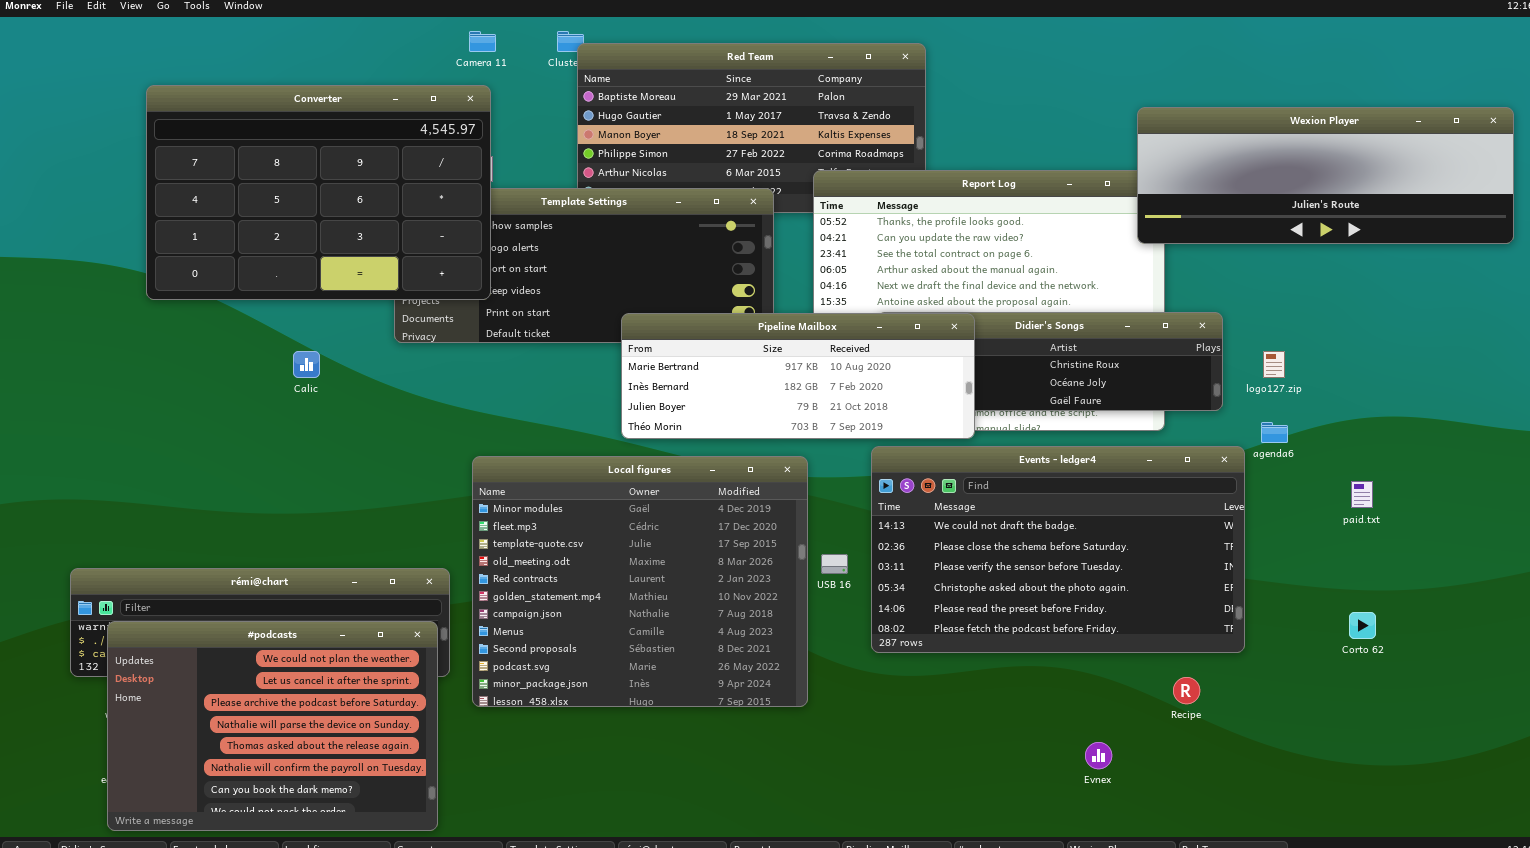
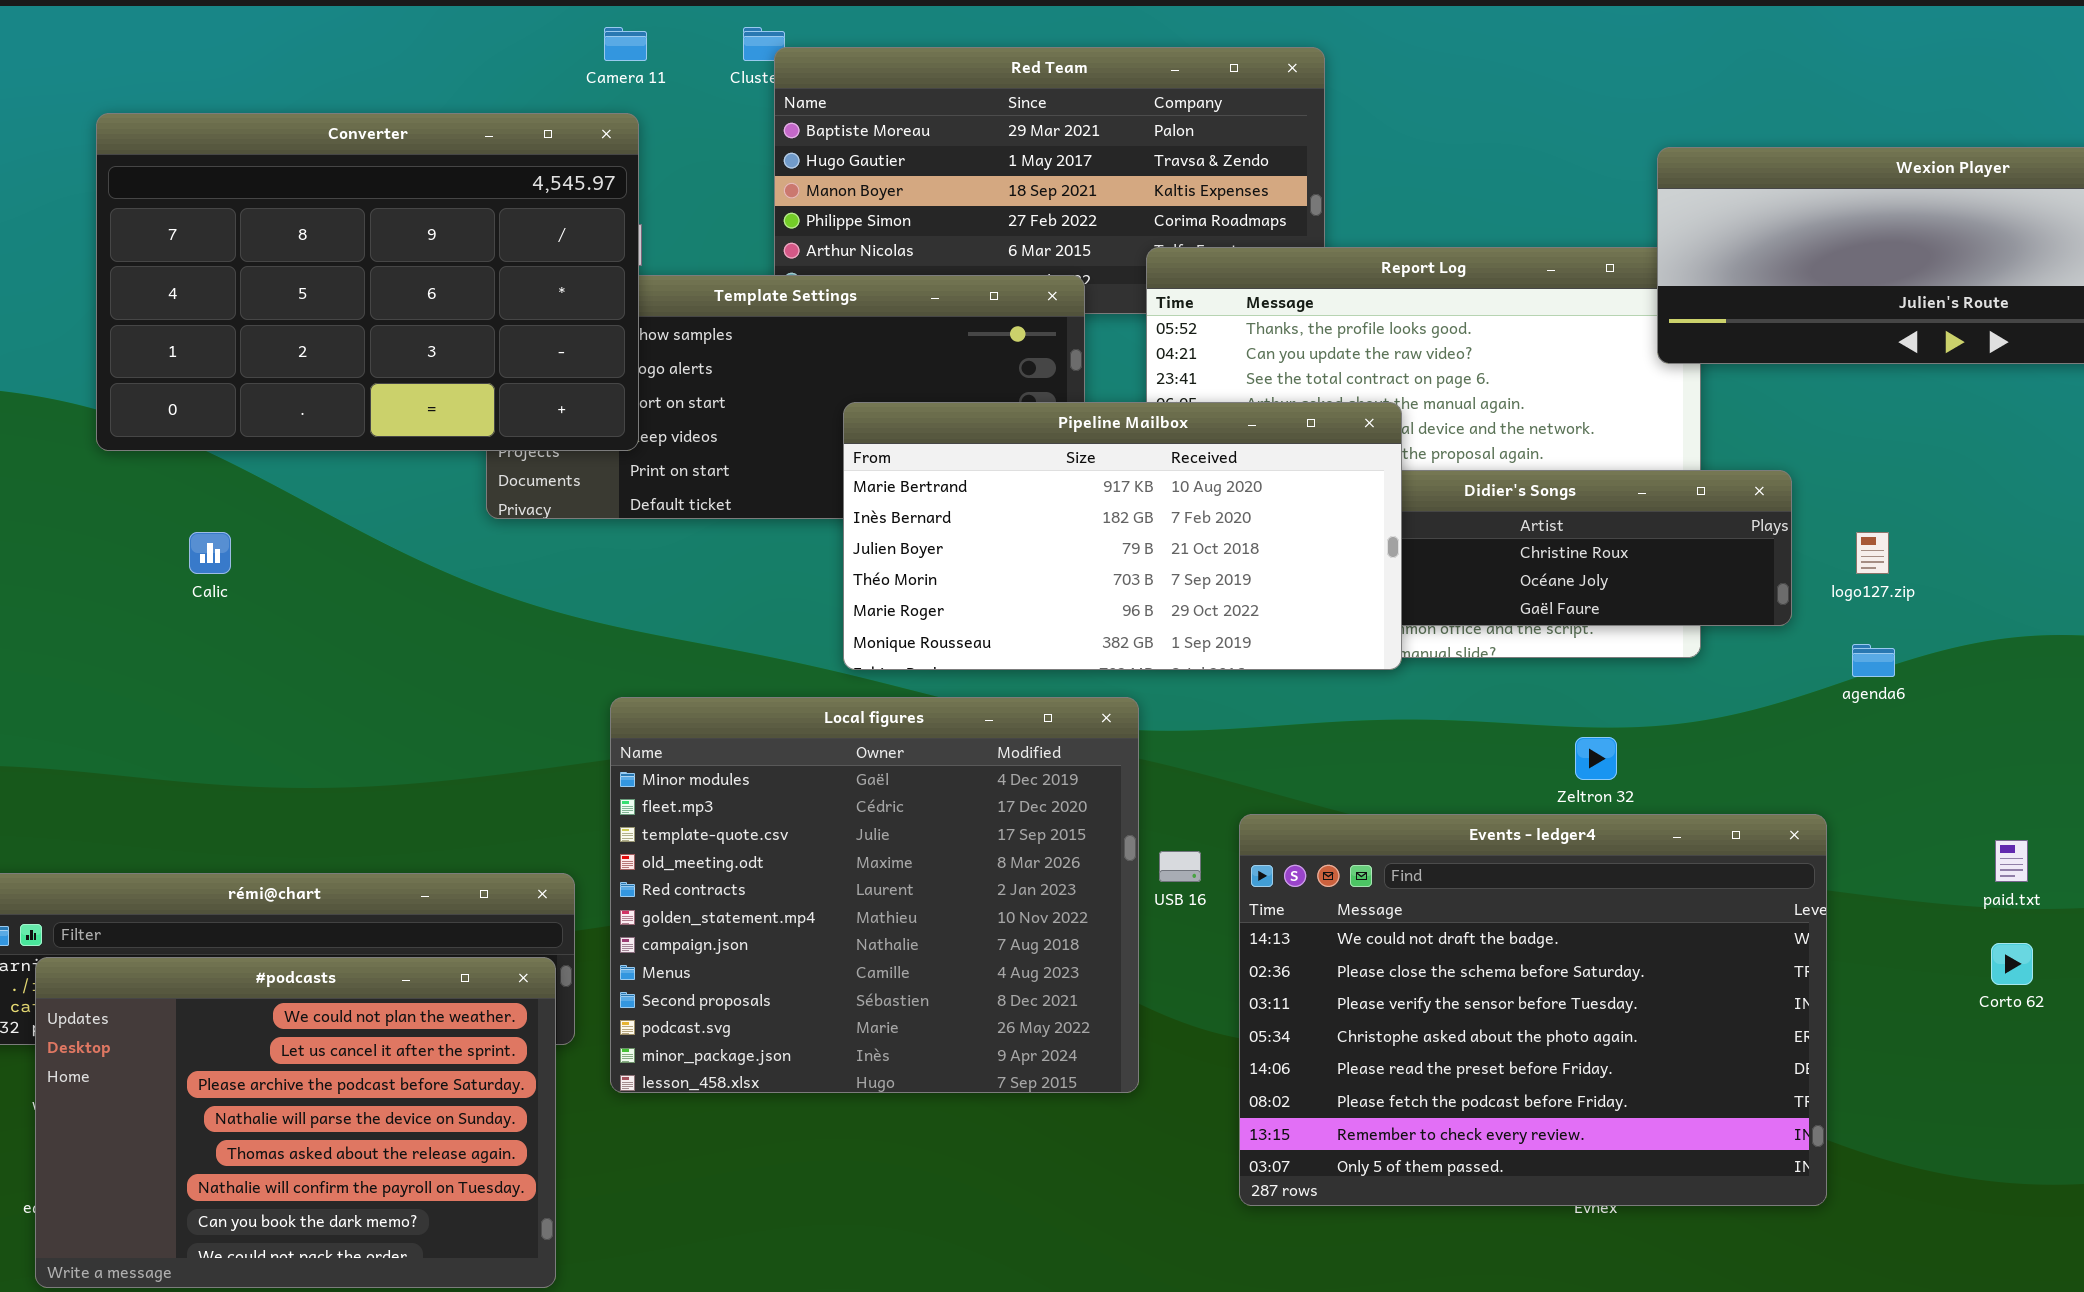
Pipeline Mailbox: [621,313,975,439] -> [843,402,1402,670], resized
Calic: [293,351,320,378] -> [189,532,231,574], moved
Events - ledger4: [871,446,1245,653] -> [1239,814,1827,1206], moved, resized
paid.txt: [1351,481,1373,508] -> [1995,840,2028,882], moved

